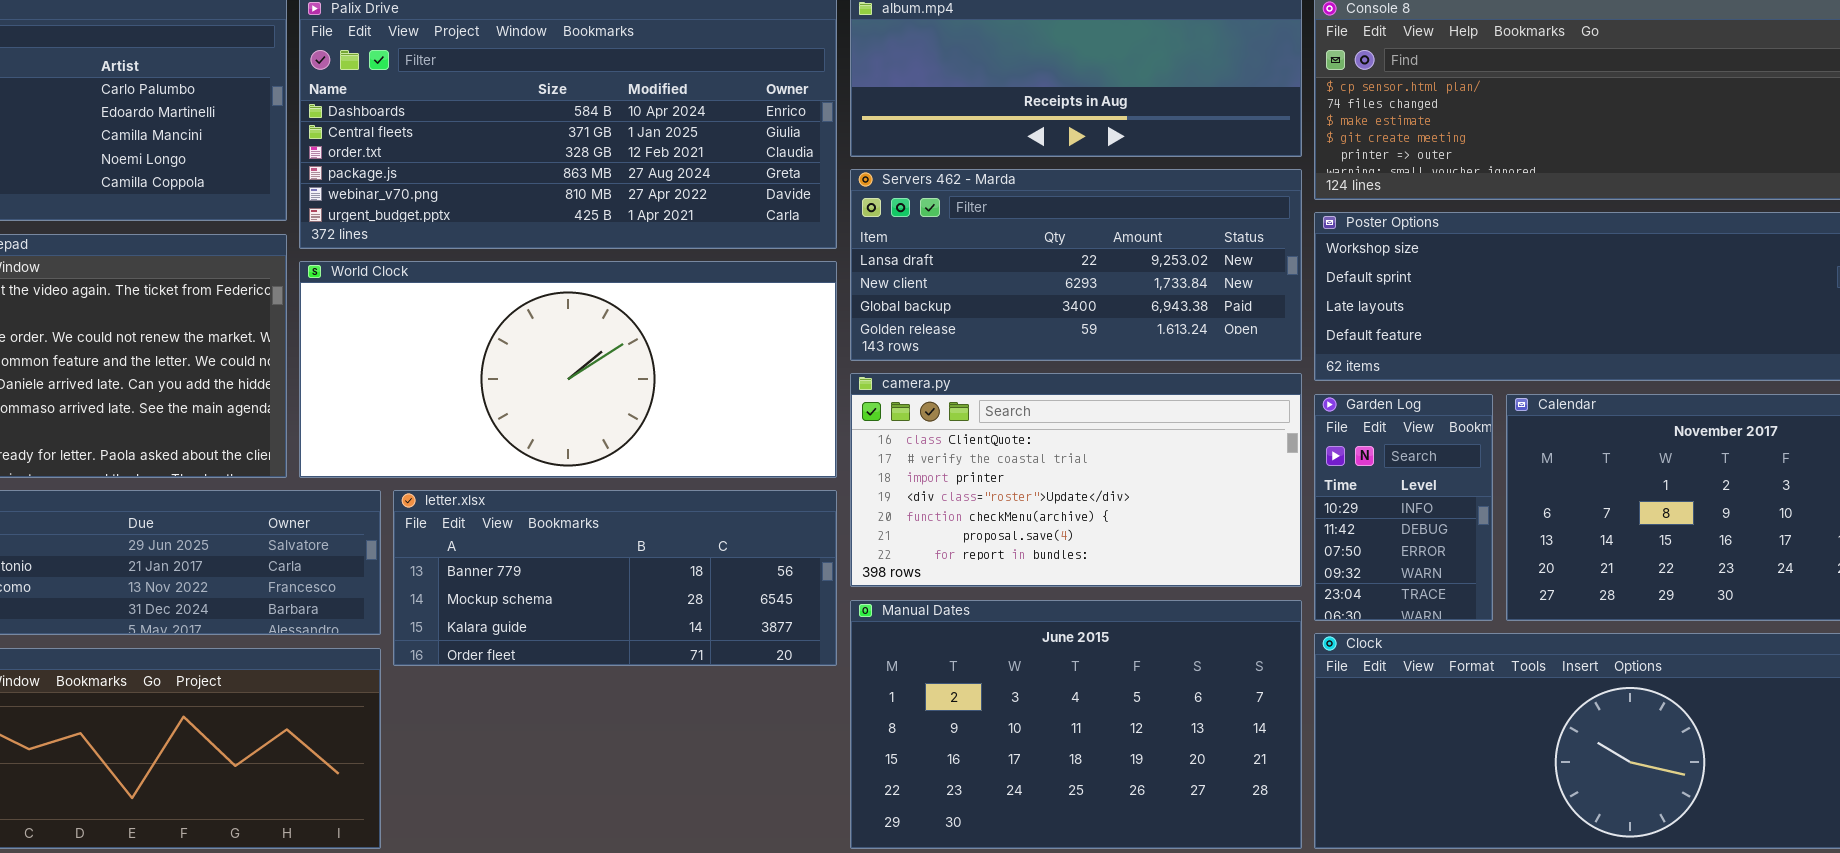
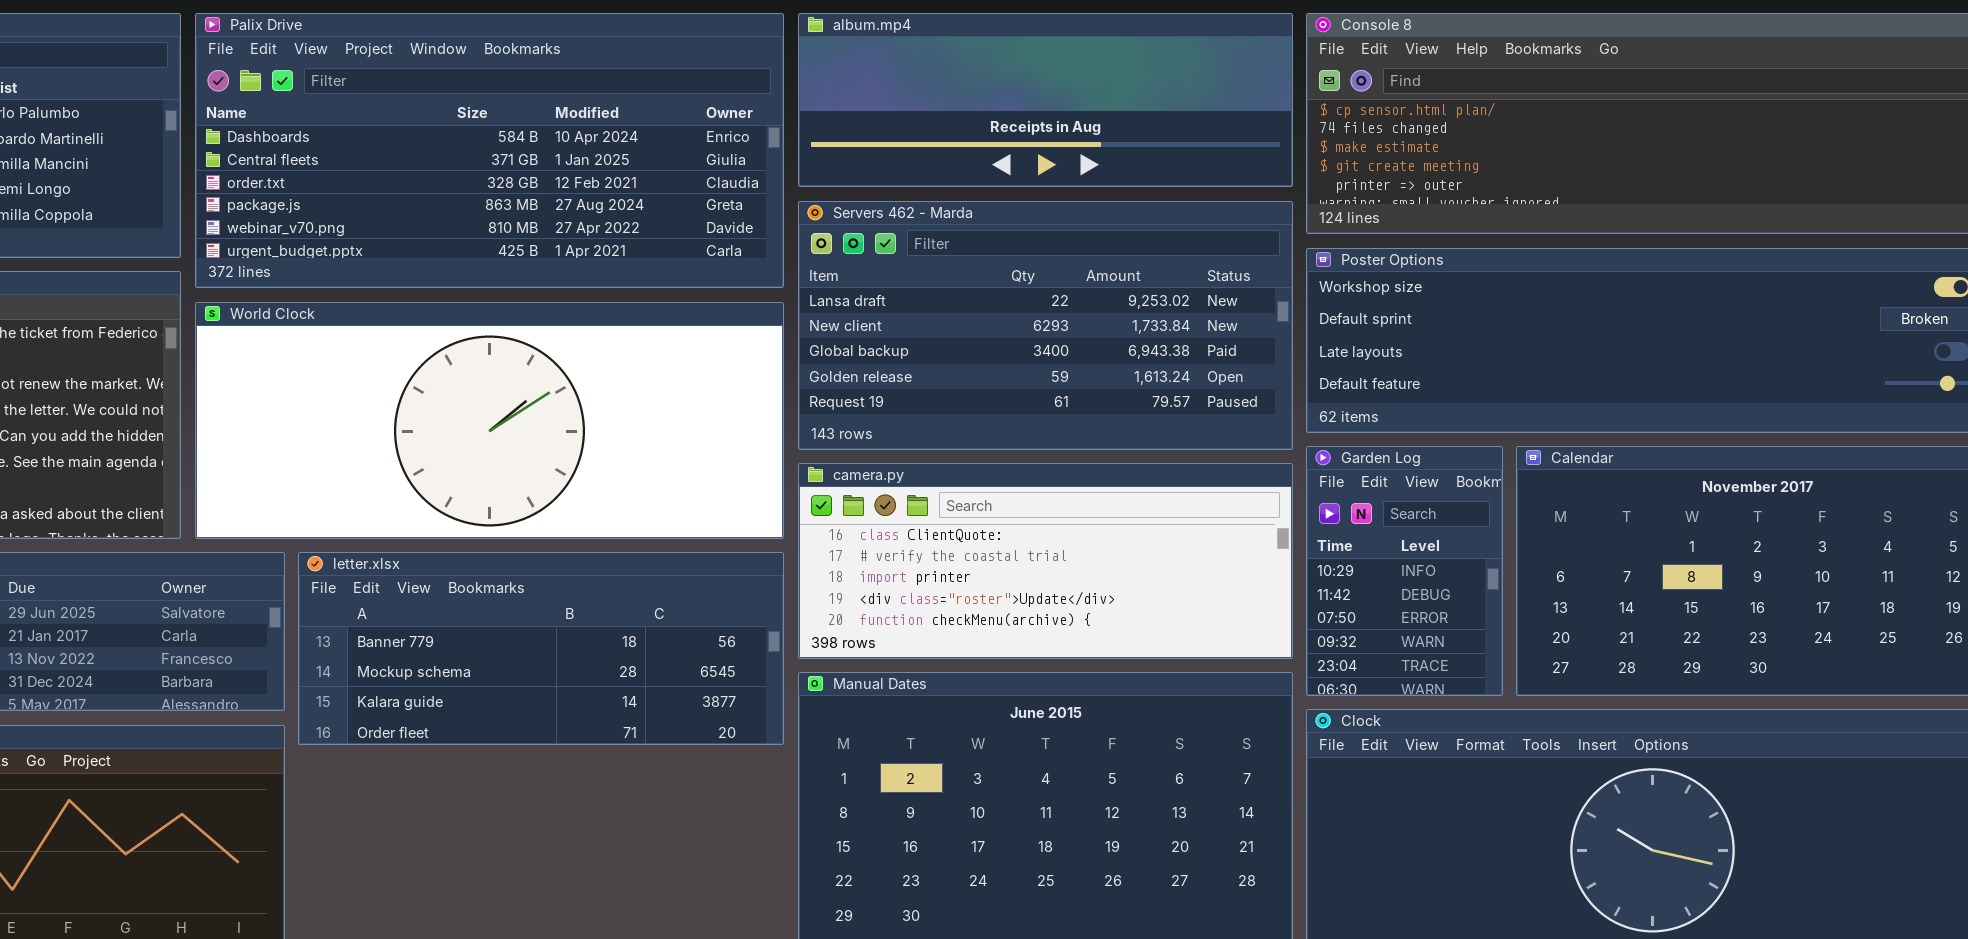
Servers 462 - Marda: [850,169,1302,361] -> [798,201,1293,450], resized
camera.py: [850,373,1302,587] -> [798,463,1293,659], resized

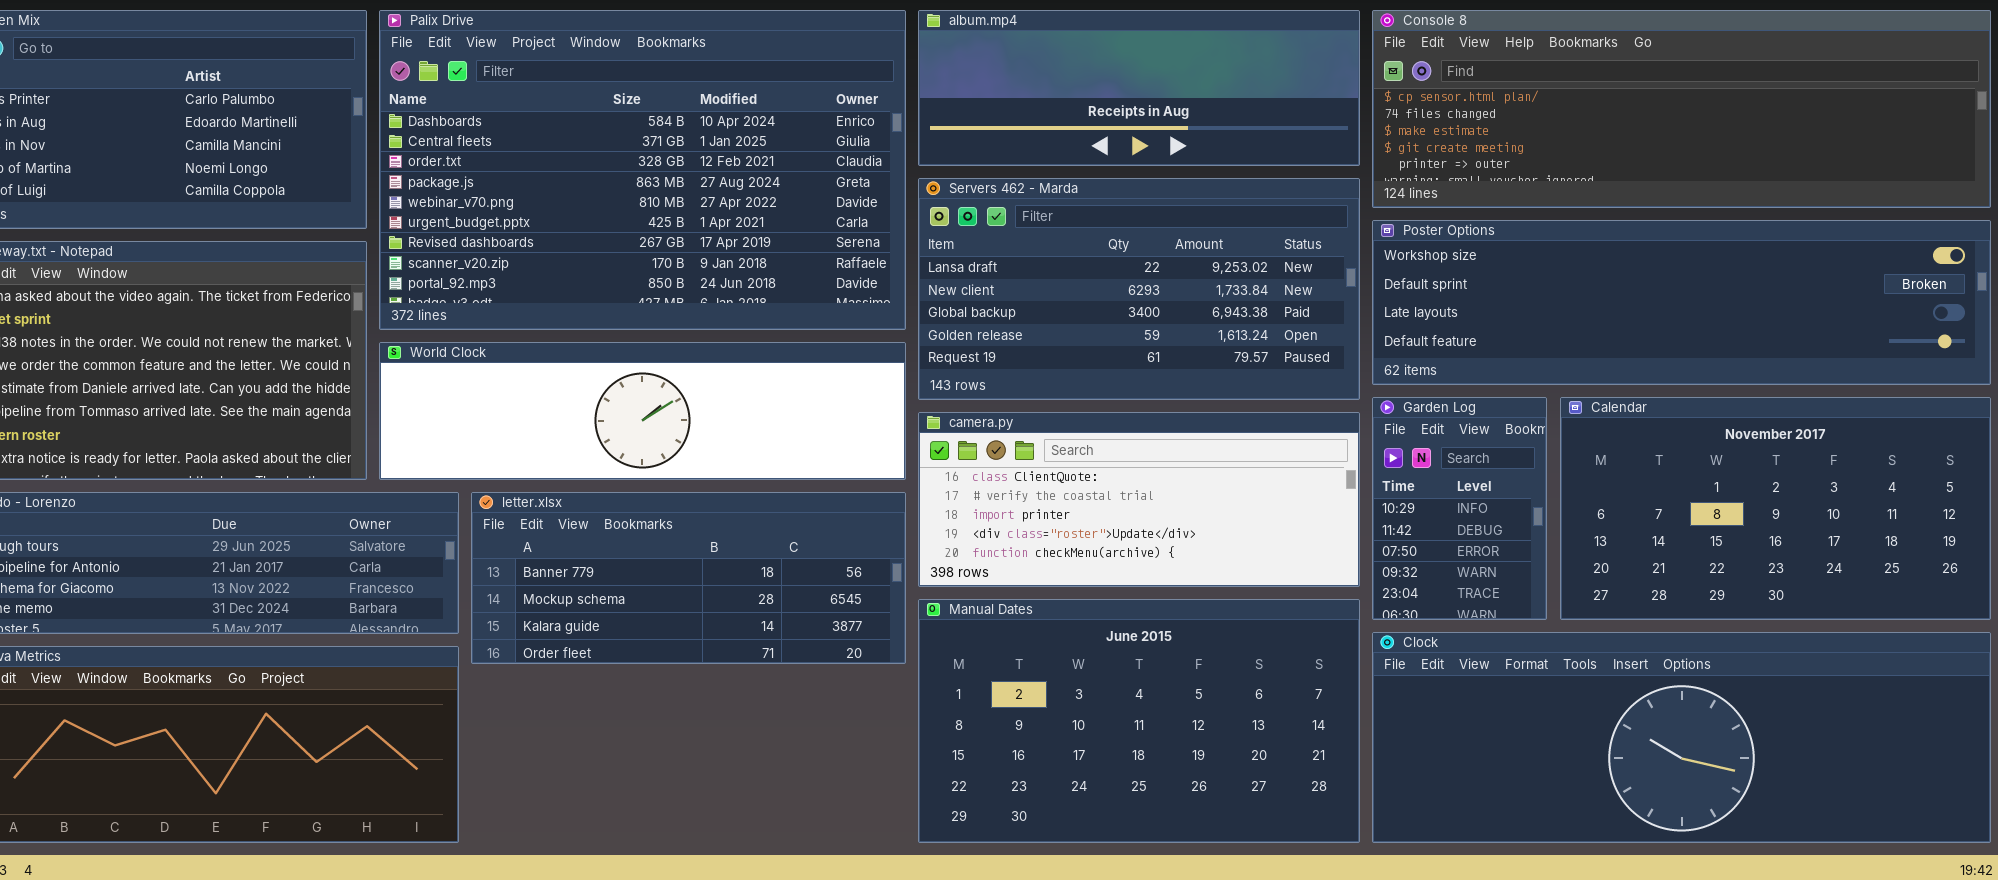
Palix Drive: [195,13,784,288] -> [379,10,906,330], resized
World Clock: [195,302,784,539] -> [379,342,906,480], resized

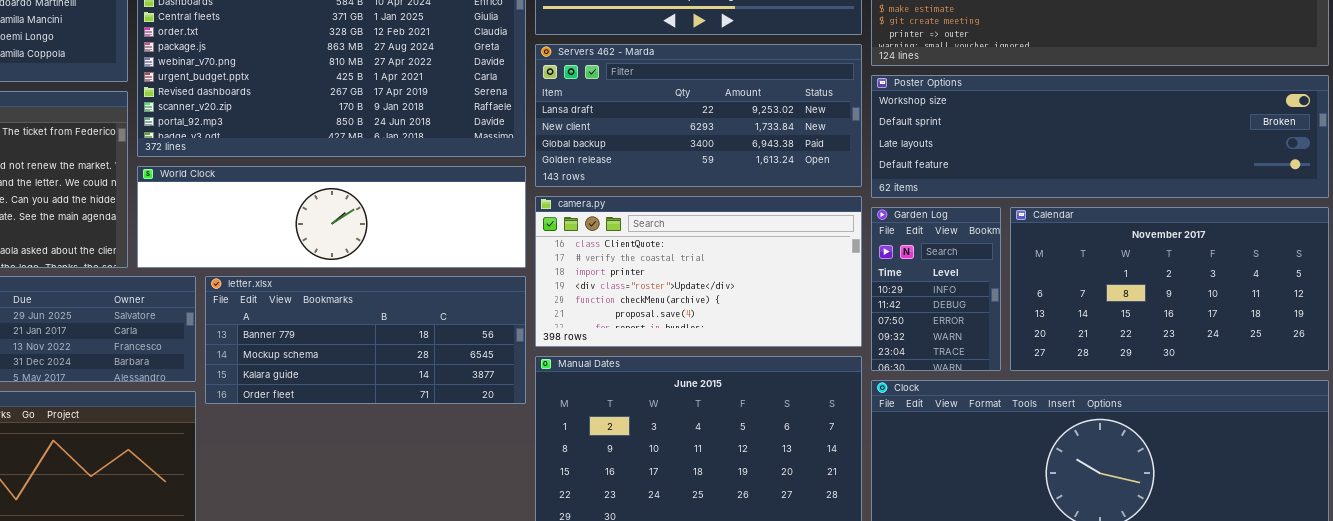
Servers 462 - Marda: [918,178,1360,400] -> [535,44,862,187], resized
camera.py: [918,412,1360,587] -> [535,196,862,347], resized

